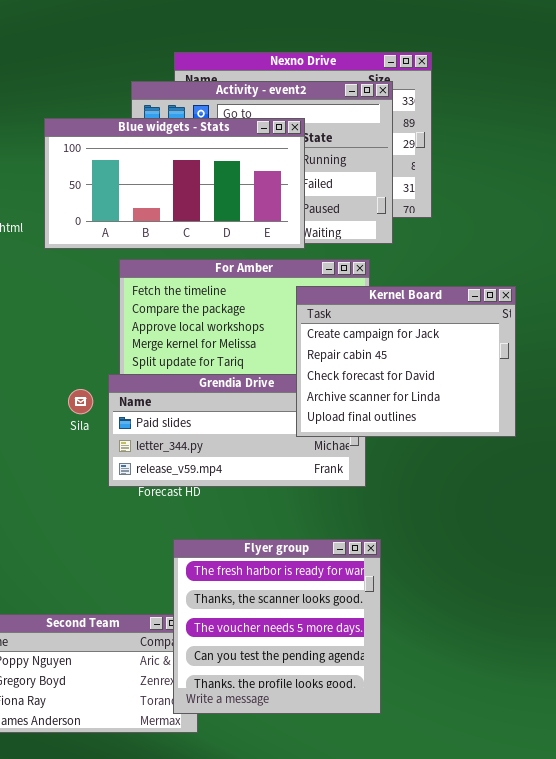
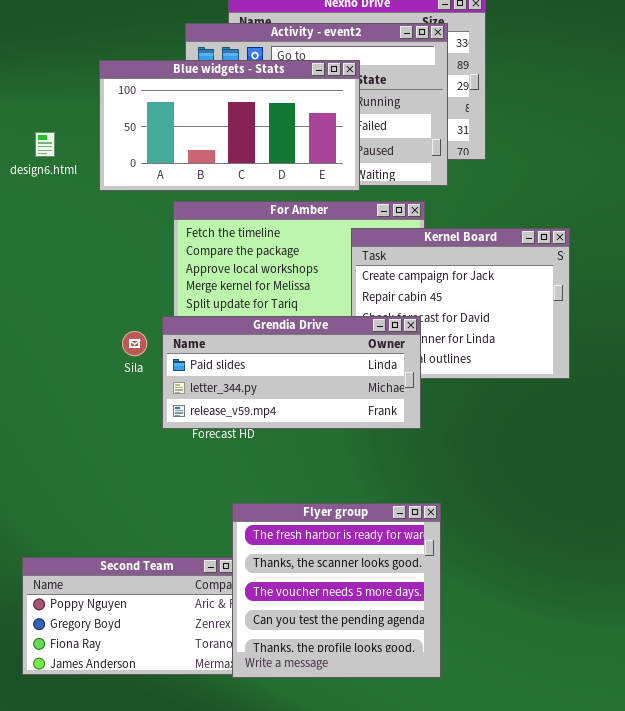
Grendia Drive: [108,374,366,487] -> [162,316,421,429], raised
Flyer group: [173,539,381,714] -> [232,503,441,678], moved

